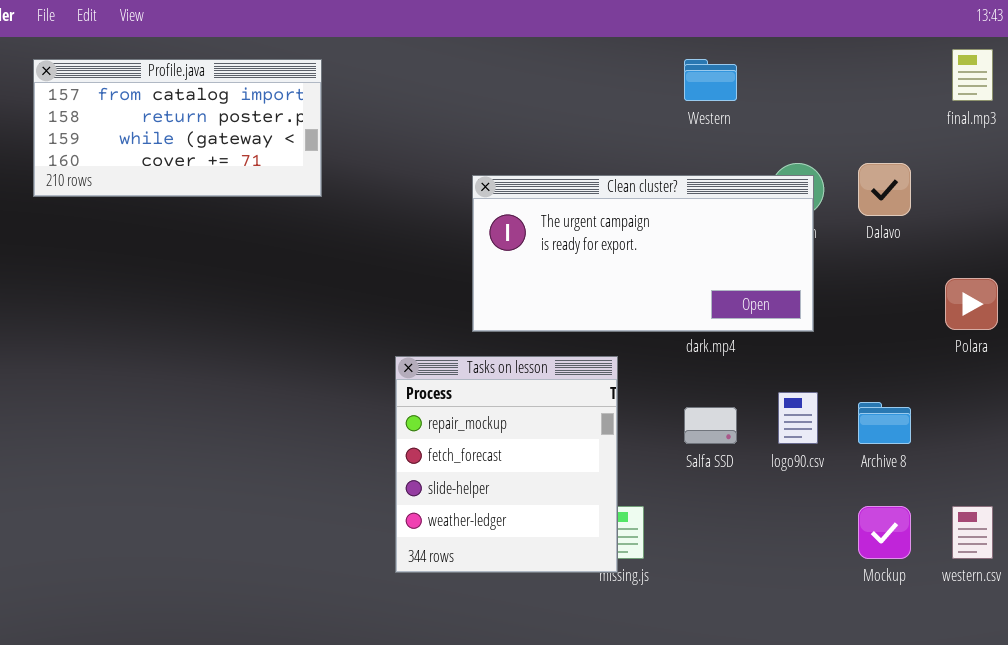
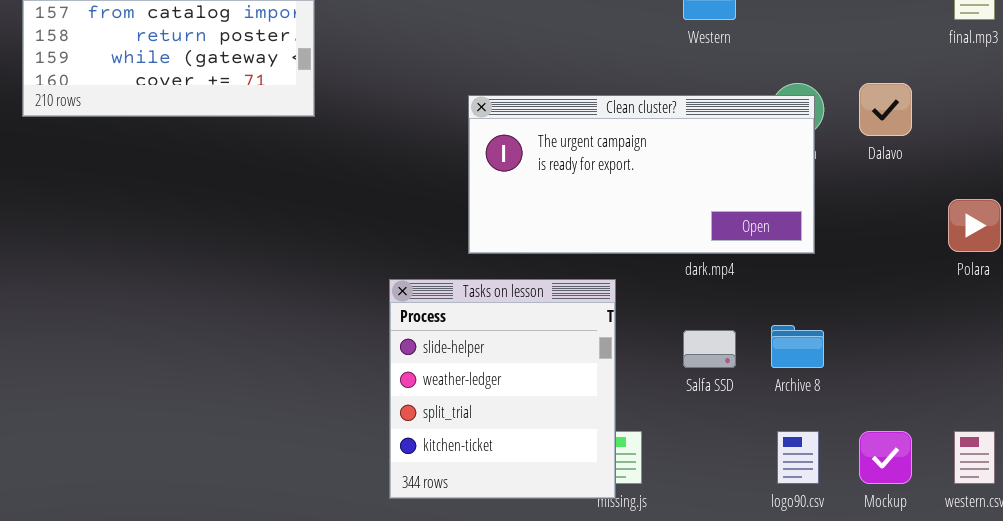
Tasks on lesson: [395,356,618,573] -> [389,279,616,499], scrolled down 2 rows
logo90.csv: [778,392,818,444] -> [777,431,819,484], moved
Archive 8: [858,402,911,444] -> [771,325,824,368], moved

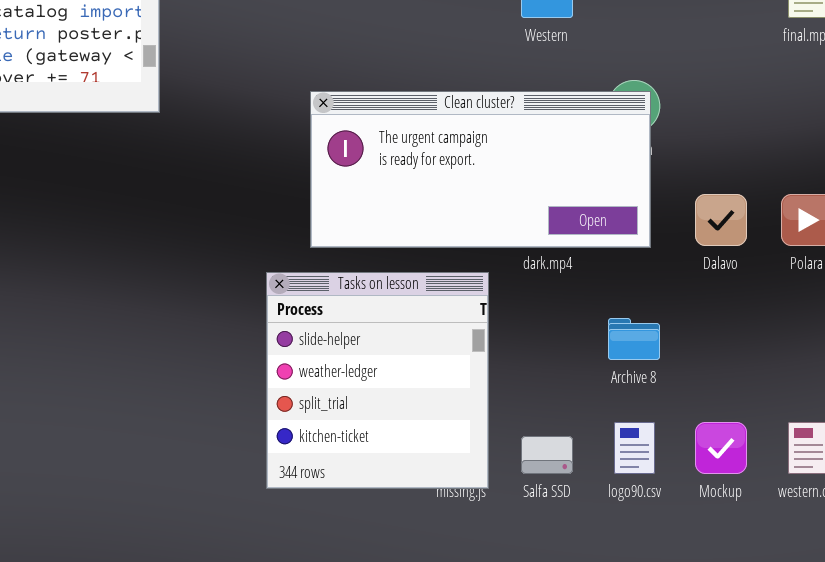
Dalavo: [859,83,912,136] -> [695,194,747,246], moved
Tasks on lesson: [389,279,616,499] -> [266,272,489,489], moved
Salfa SSD: [683,330,736,368] -> [521,436,573,474], moved

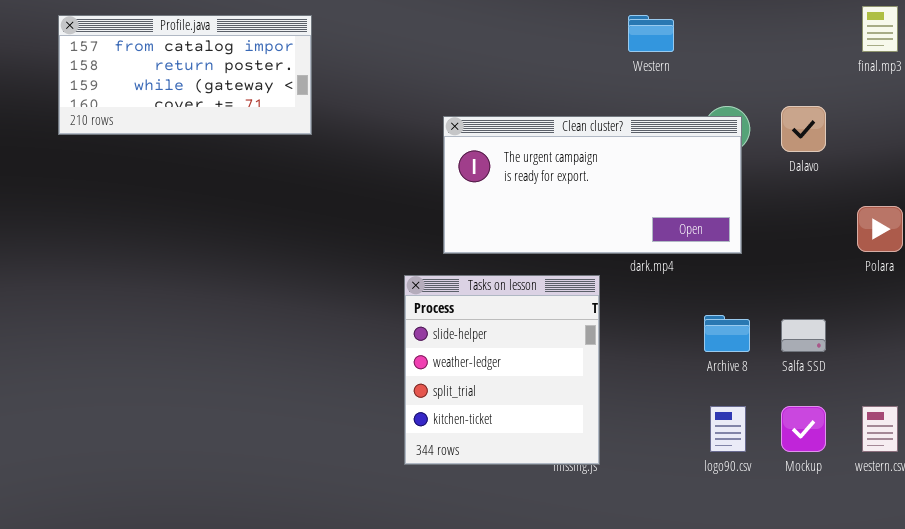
Dalavo: [695,194,747,246] -> [781,106,826,152], moved
Salfa SSD: [521,436,573,474] -> [781,319,826,352], moved

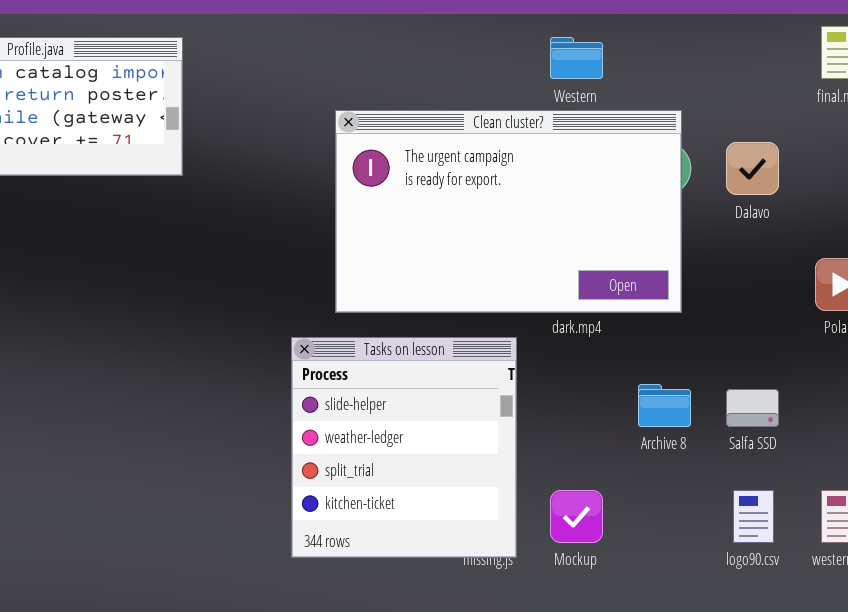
Clean cluster?: [443,116,742,254] -> [335,110,682,313], resized
logo90.csv: [710,406,746,452] -> [733,490,774,543], moved
Mockup: [781,406,826,452] -> [550,490,603,543], moved

